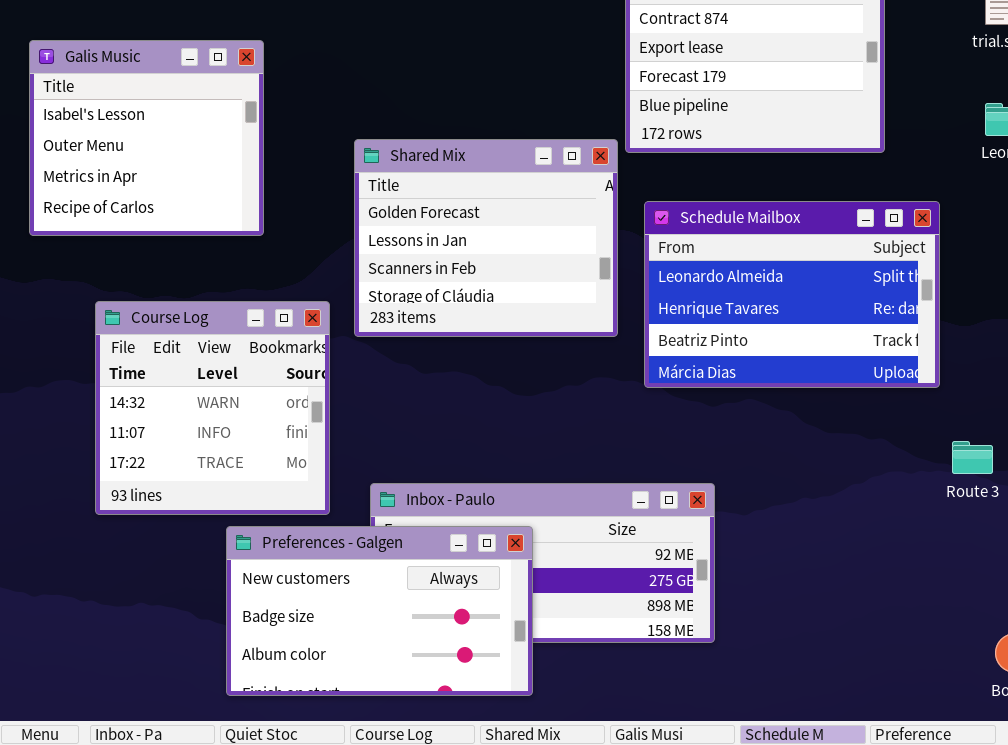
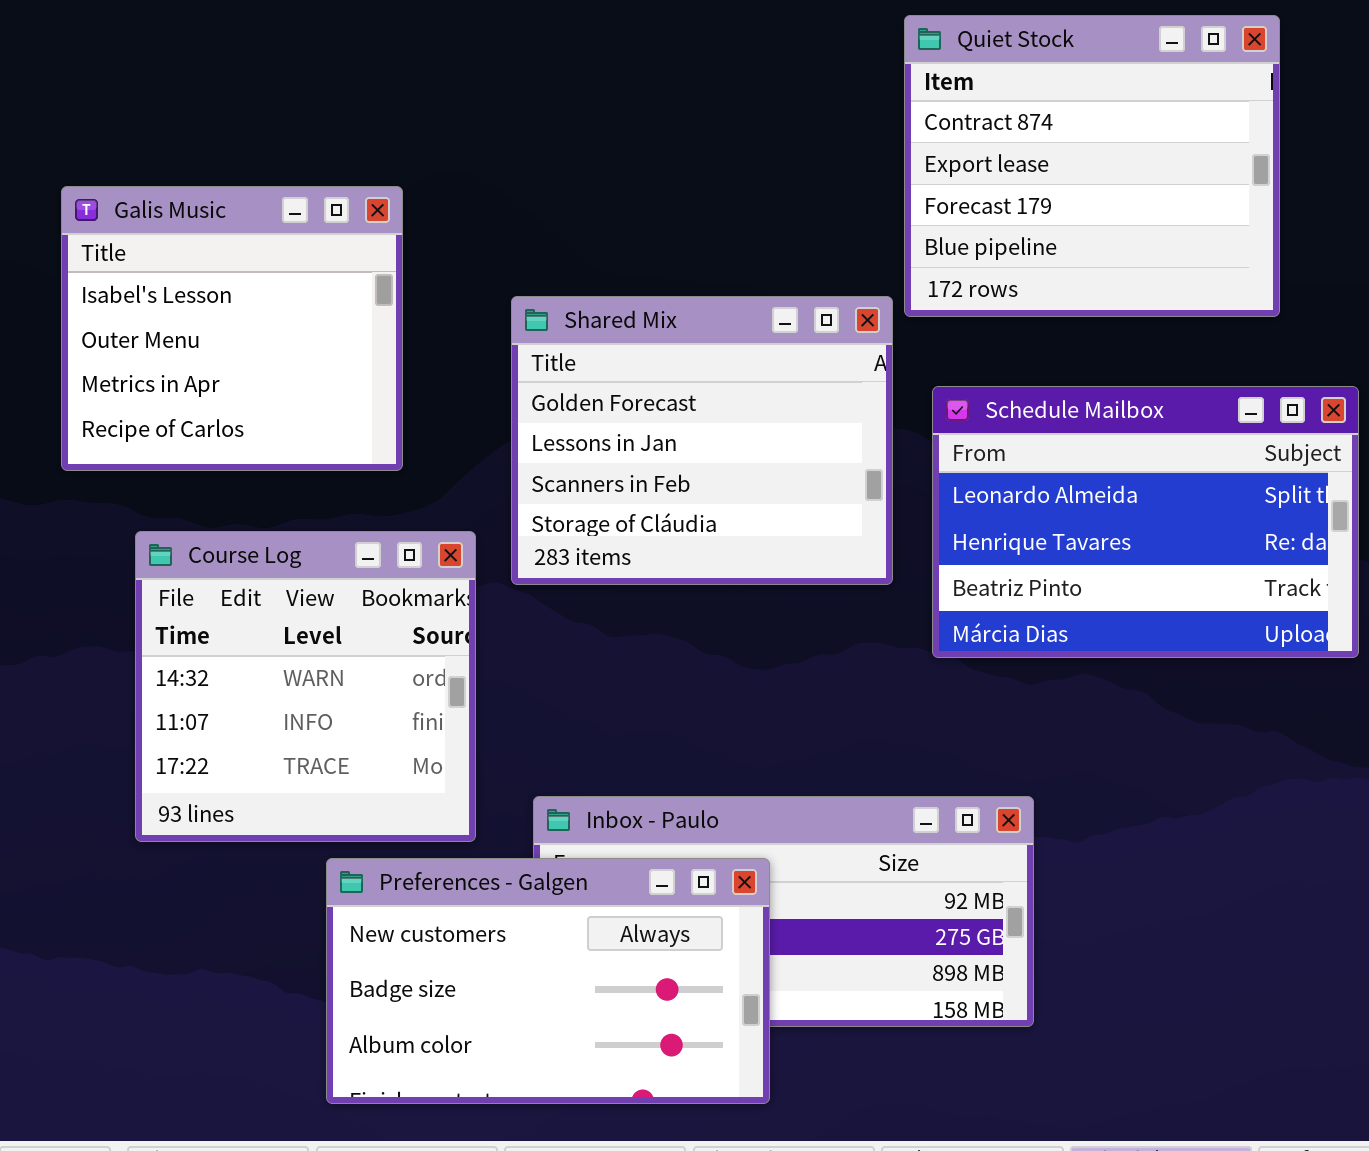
Galis Music: [29,40,264,236] -> [61,186,403,471], moved

